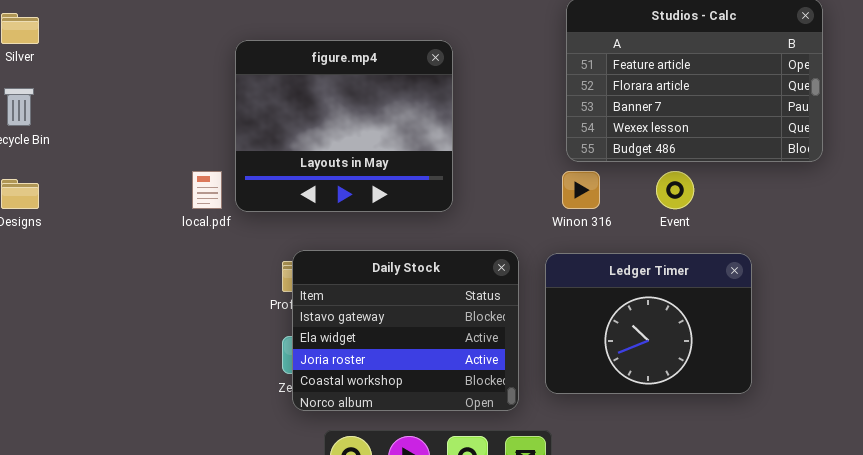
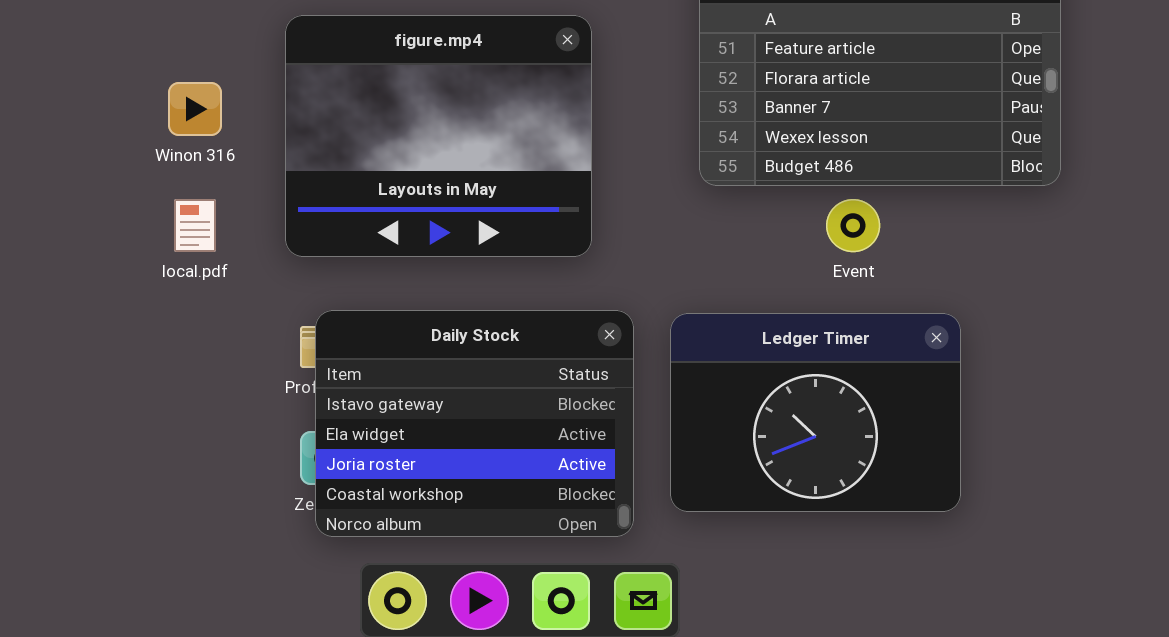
figure.mp4: [235,40,453,212] -> [285,15,592,257], moved
Winon 316: [562,171,600,209] -> [168,82,222,136], moved

